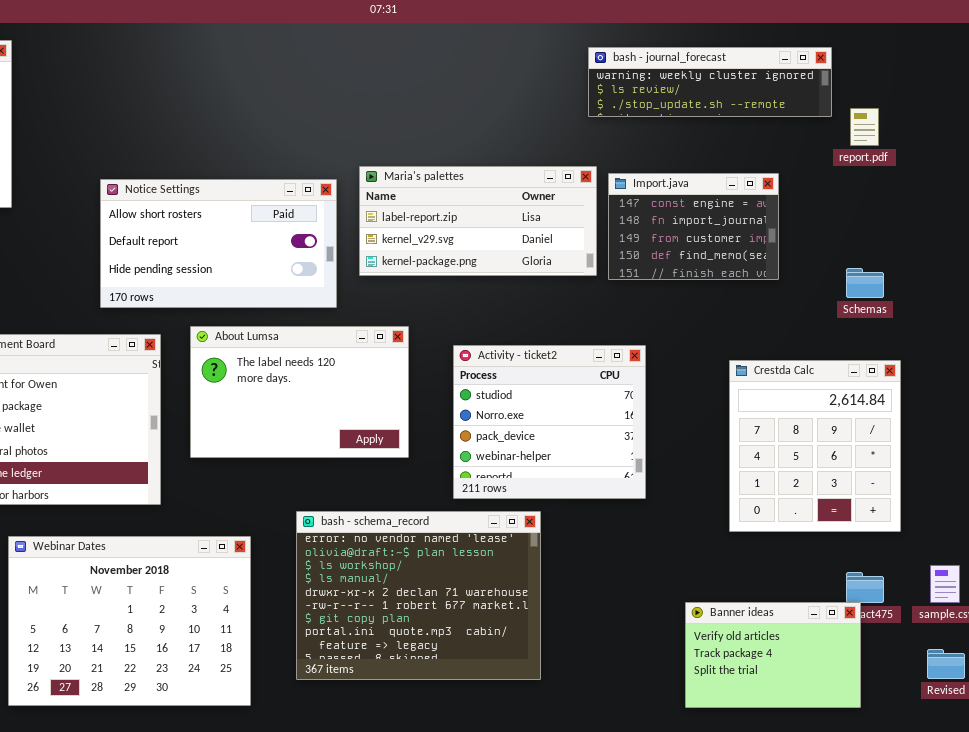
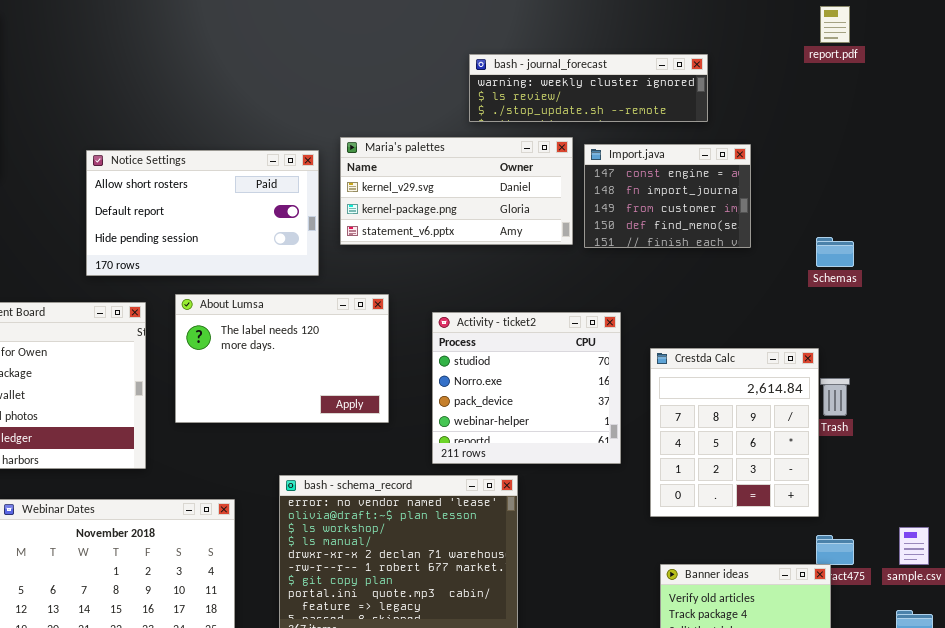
bash - journal_forecast: [588,47,832,117] -> [469,54,708,122], moved
report.pdf: [850,108,879,146] -> [820,6,850,43], moved
Maria's palettes: [359,166,597,276] -> [340,137,573,245], scrolled down 1 row
Crestda Calc: [729,360,901,532] -> [650,348,819,517], moved

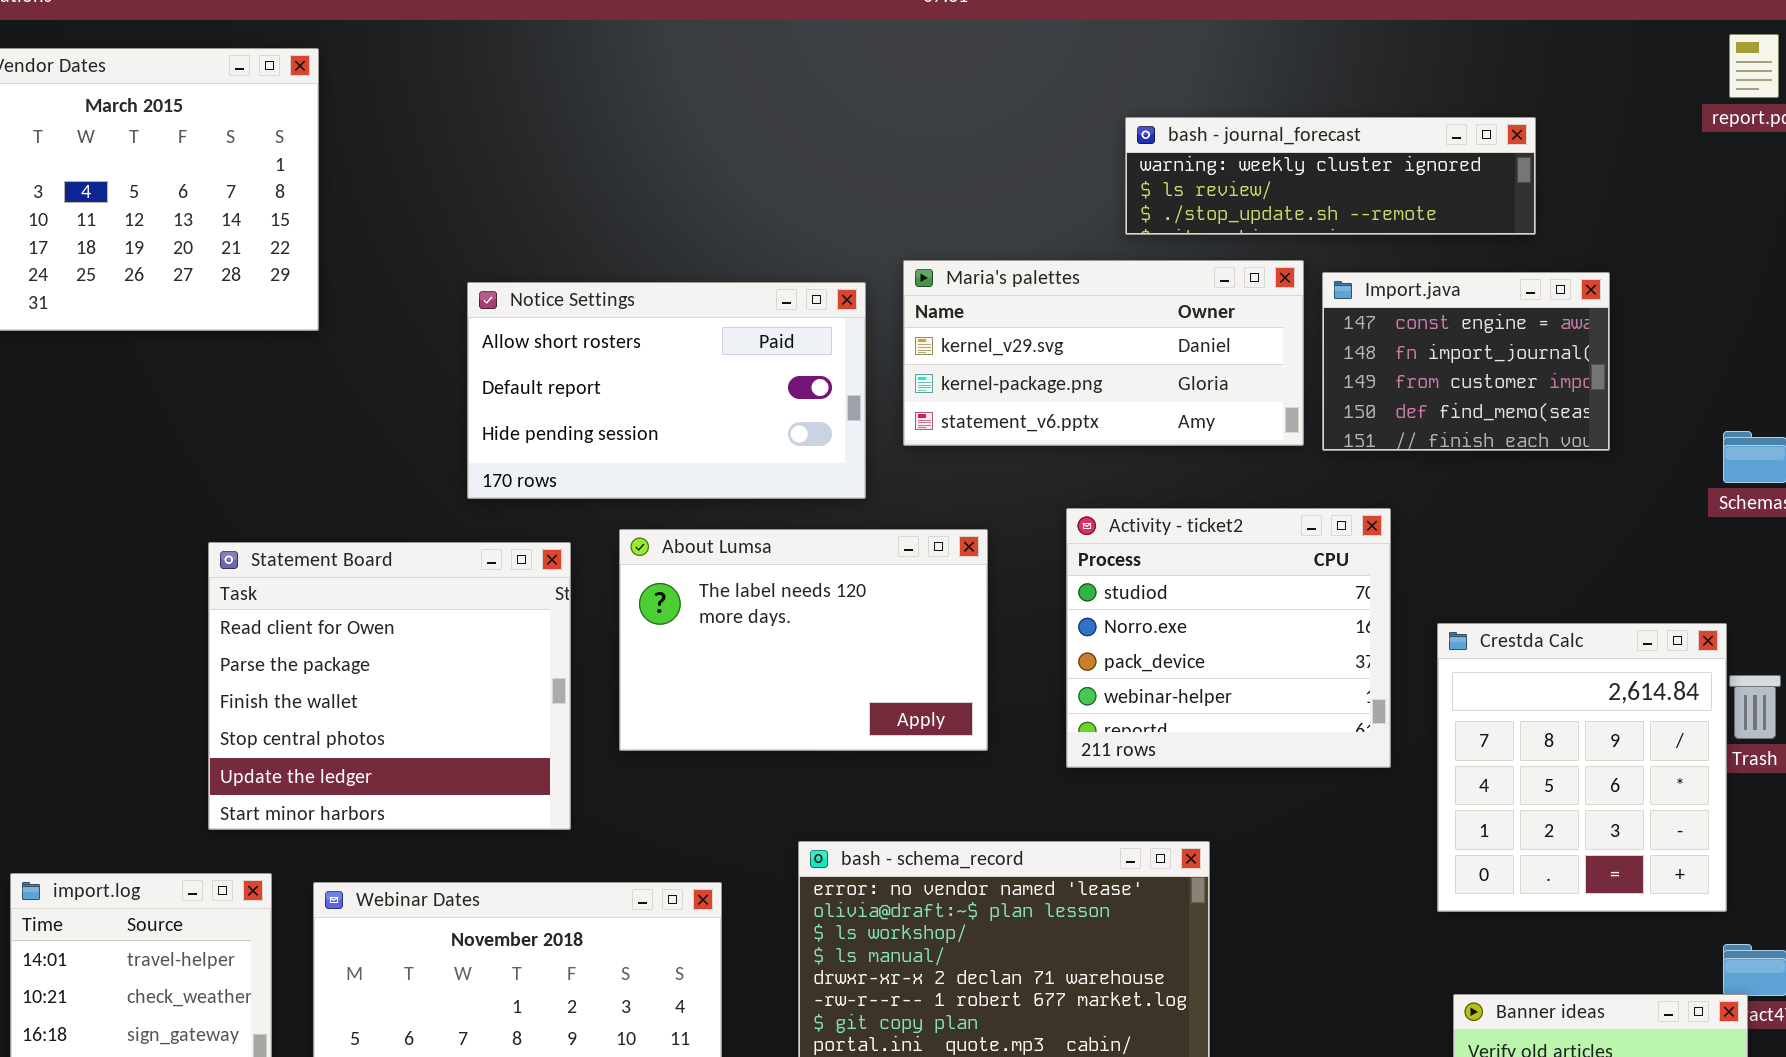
Activity - ticket2: [432,312,621,464] -> [1066,508,1391,768], moved

